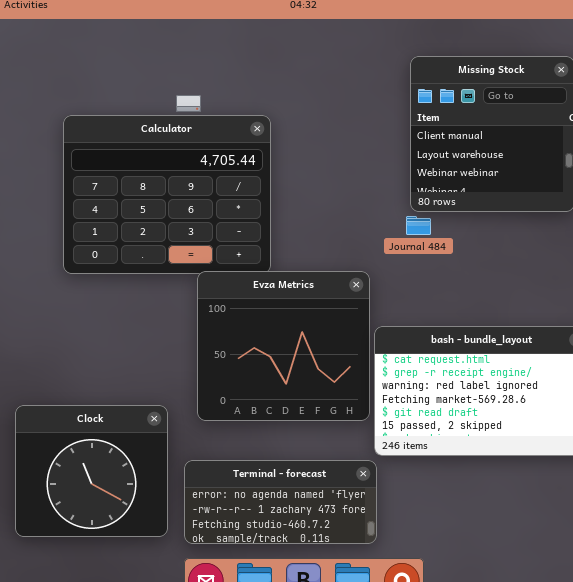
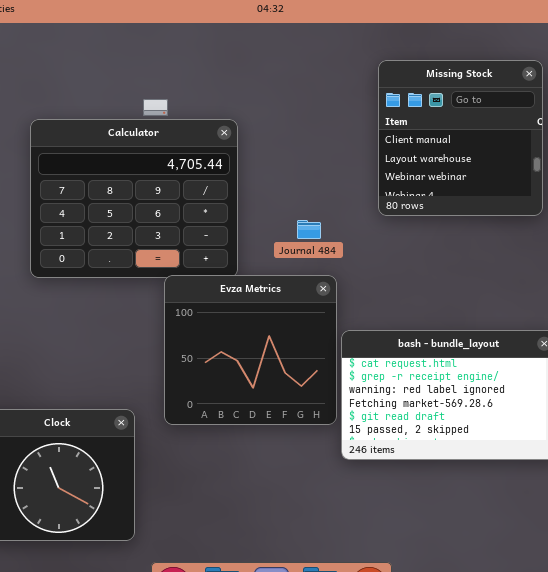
Journal 484: [406,216,431,235] -> [297,220,321,239], moved
Terminal - forecast: [184,460,377,544] -> none, closed

